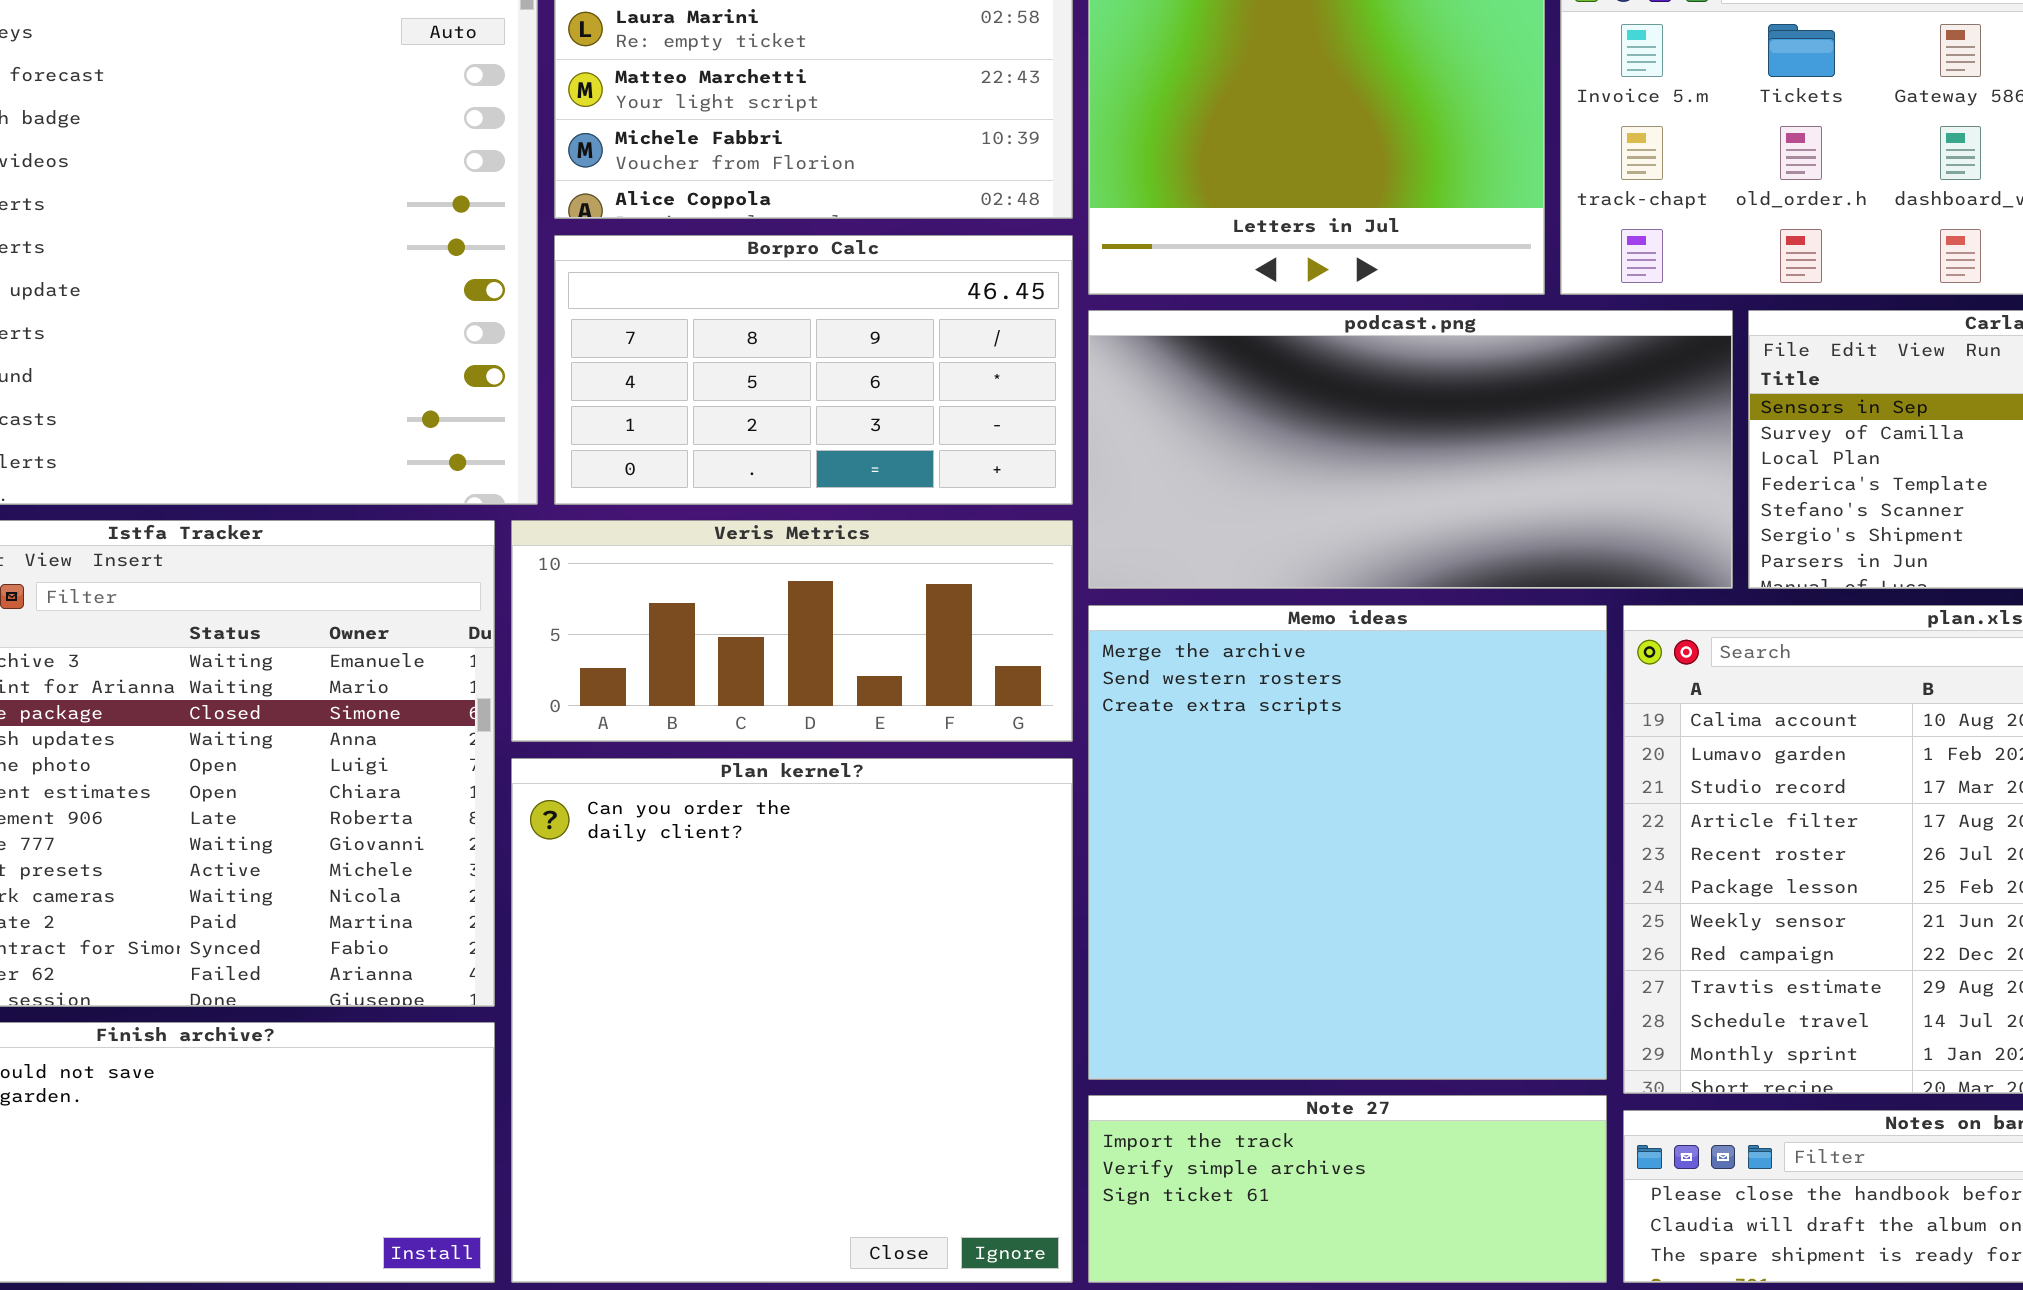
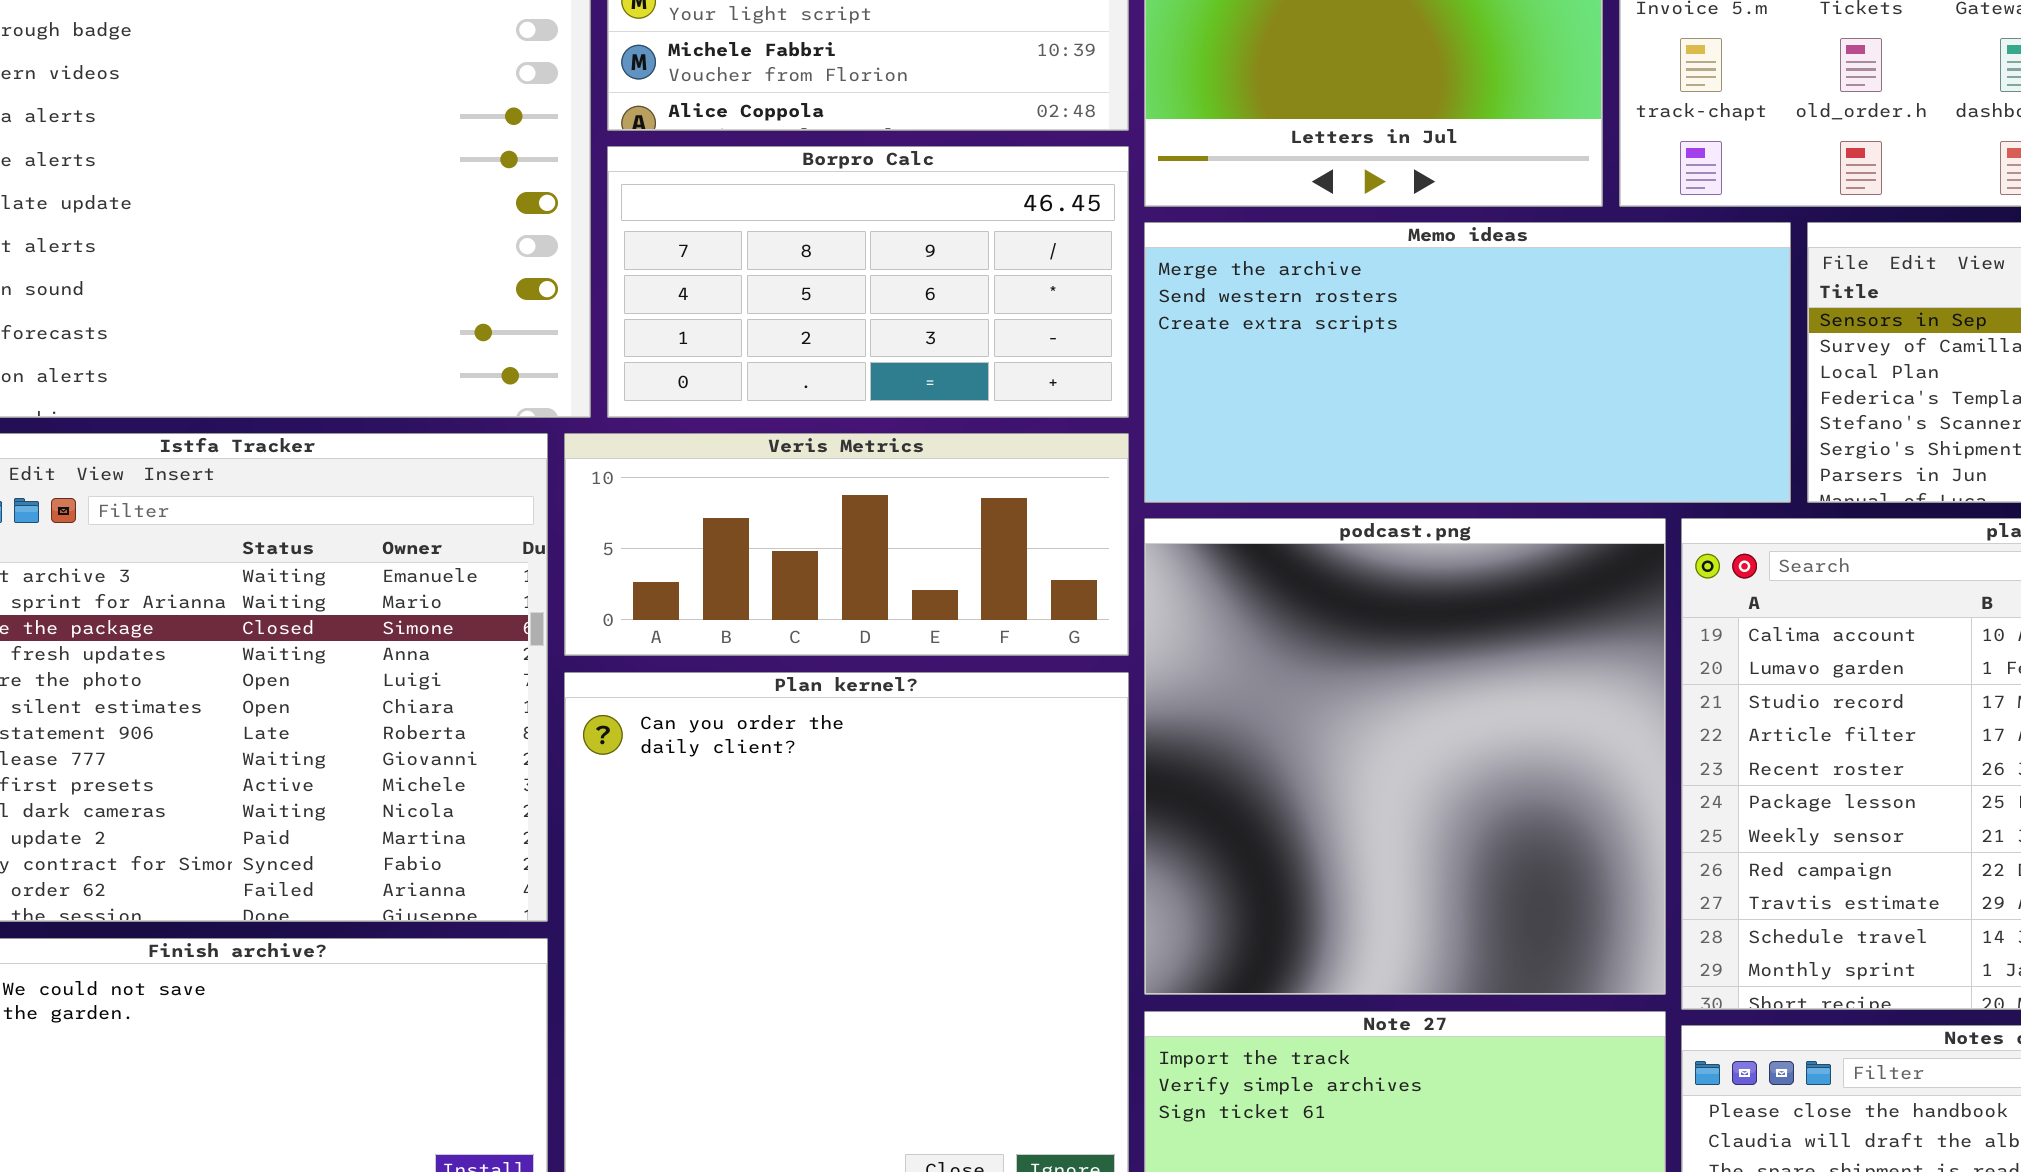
podcast.png: [1088,310,1733,589] -> [1144,518,1666,995], moved, resized
Memo ideas: [1088,605,1607,1080] -> [1144,222,1791,503], moved, resized

